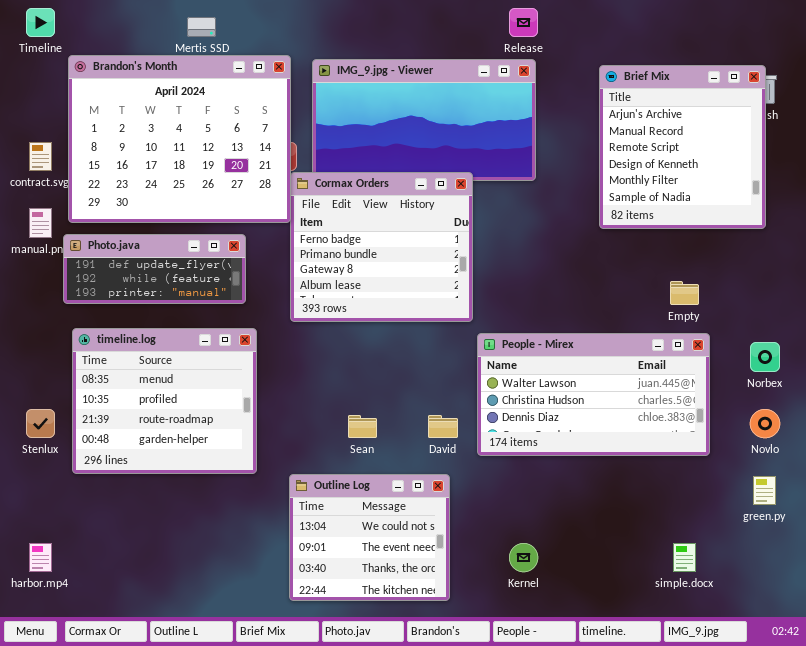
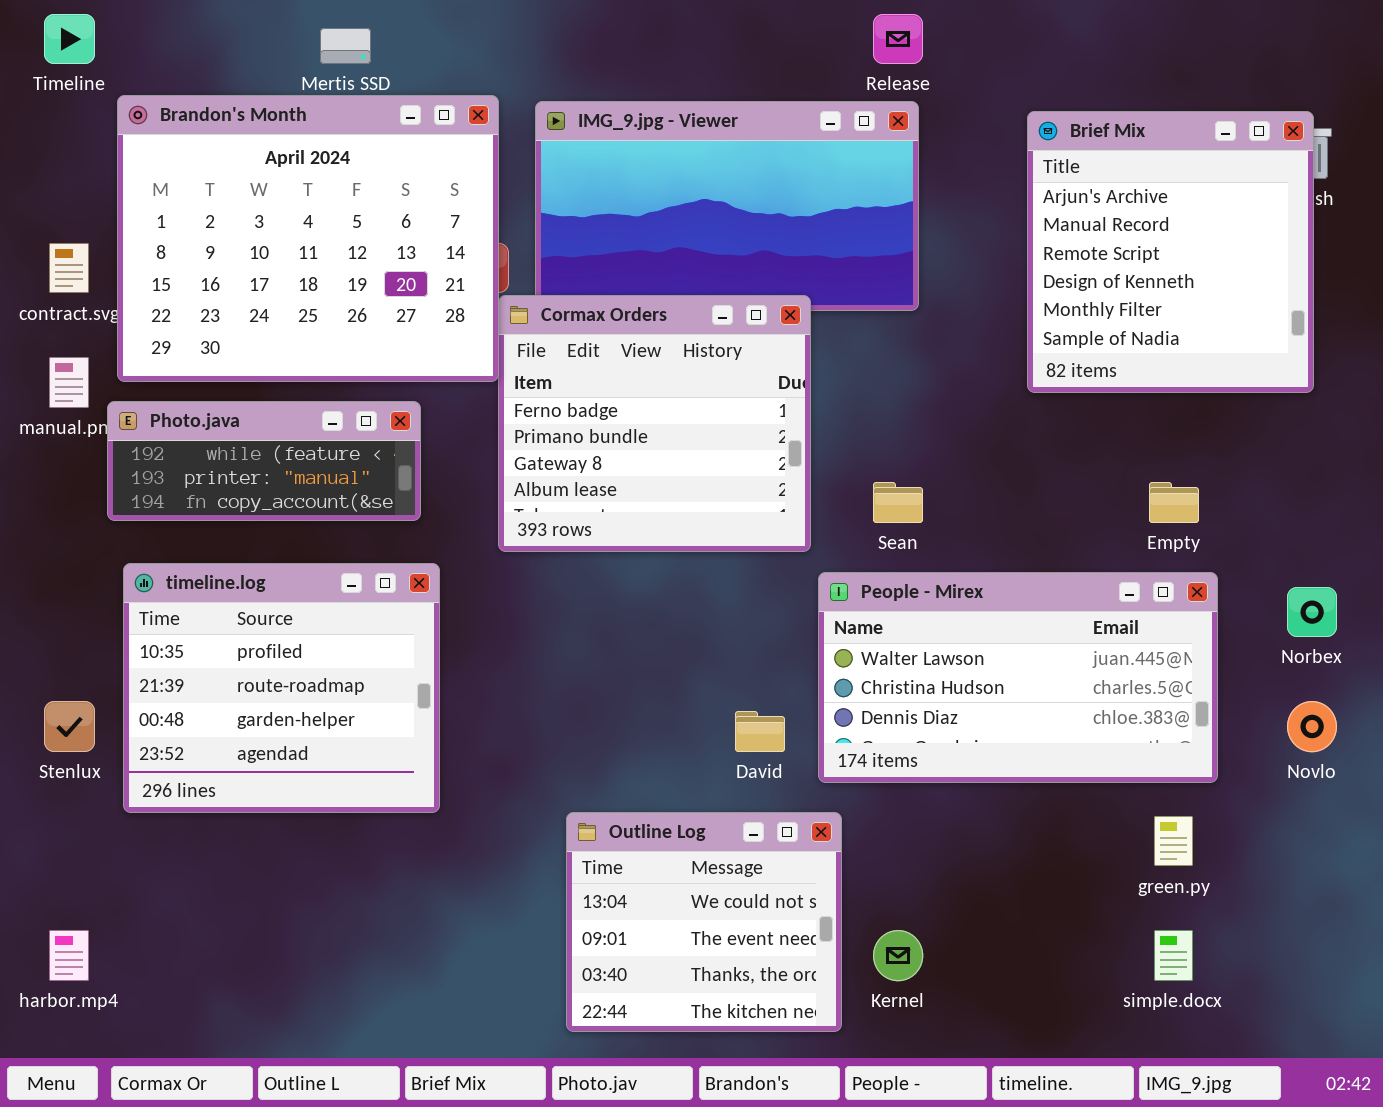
Photo.java: [63,234,246,304] -> [107,401,421,521], scrolled down 1 row
timeline.log: [72,328,257,474] -> [123,563,440,813], scrolled down 1 row
Sean: [348,415,377,438] -> [873,482,923,523], moved
Outline Log: [289,474,450,601] -> [566,812,842,1032], moved
green.py: [753,476,776,505] -> [1154,816,1193,866], moved

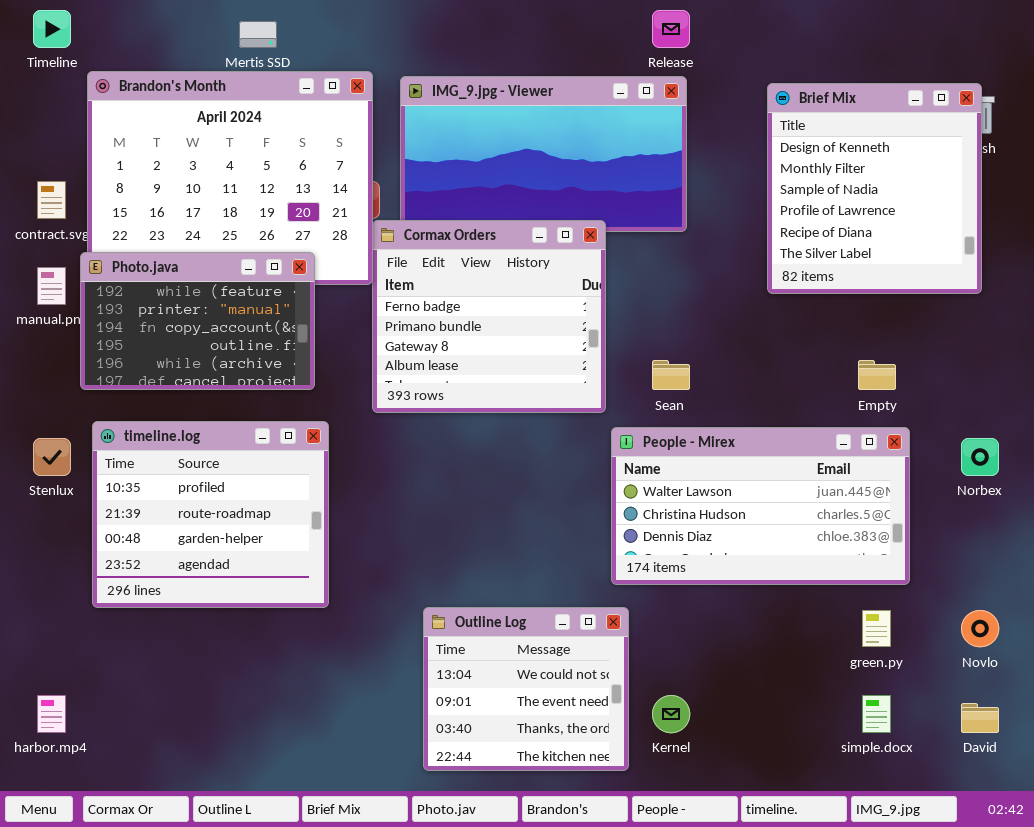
Brief Mix: [1027,111,1314,393] -> [767,83,982,294], scrolled down 3 rows
Photo.java: [107,401,421,521] -> [80,252,315,390], resized
Stenlux: [44,701,95,752] -> [33,438,71,476], moved
Novlo: [1287,701,1337,752] -> [961,610,999,647], moved
David: [735,711,785,752] -> [961,703,999,733], moved

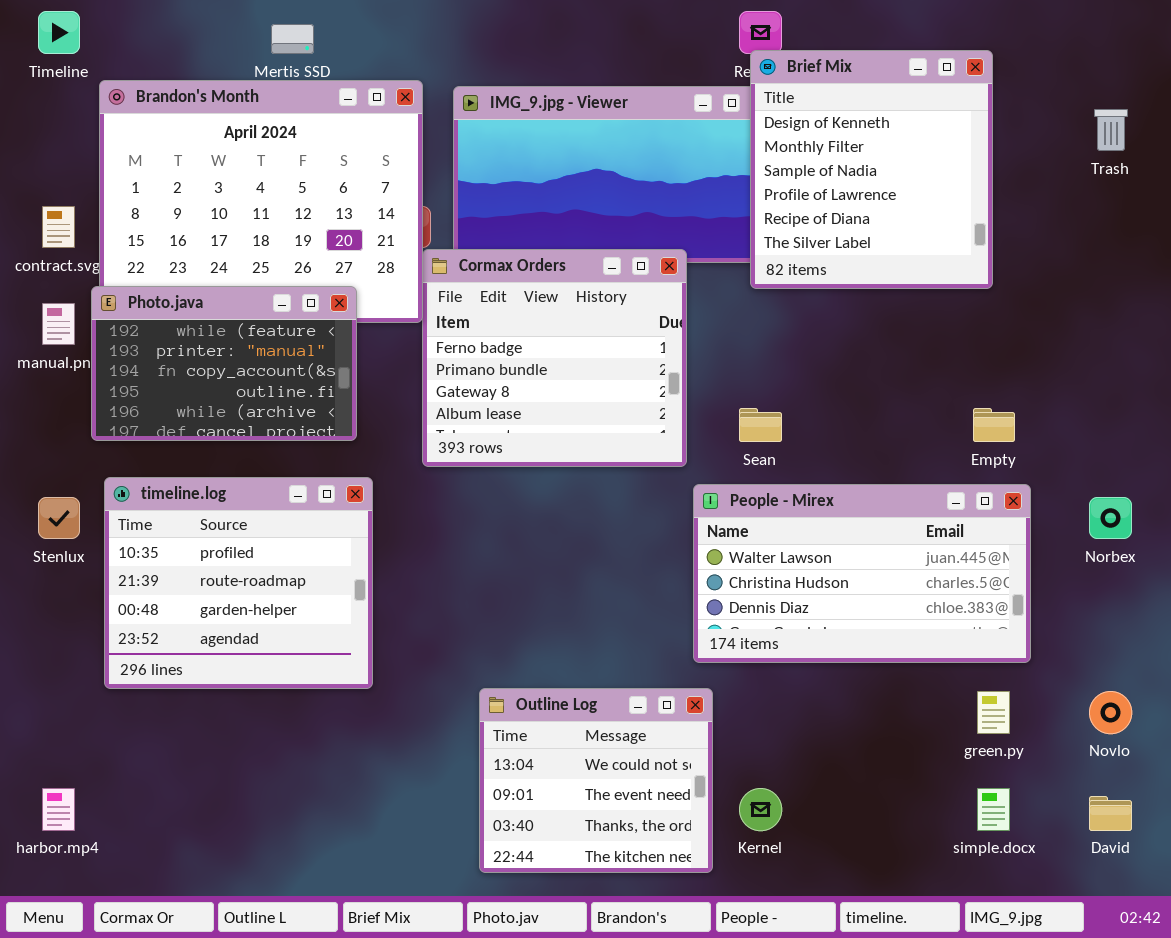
Brief Mix: [767,83,982,294] -> [750,50,993,289], moved

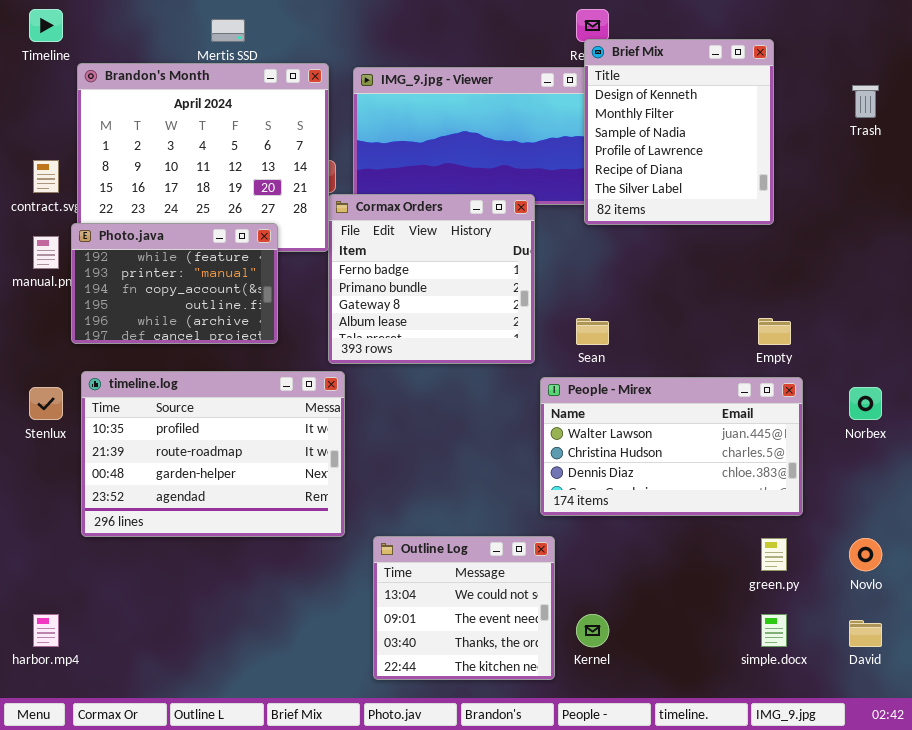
timeline.log: [104,477,373,689] -> [81,371,345,537], resized

